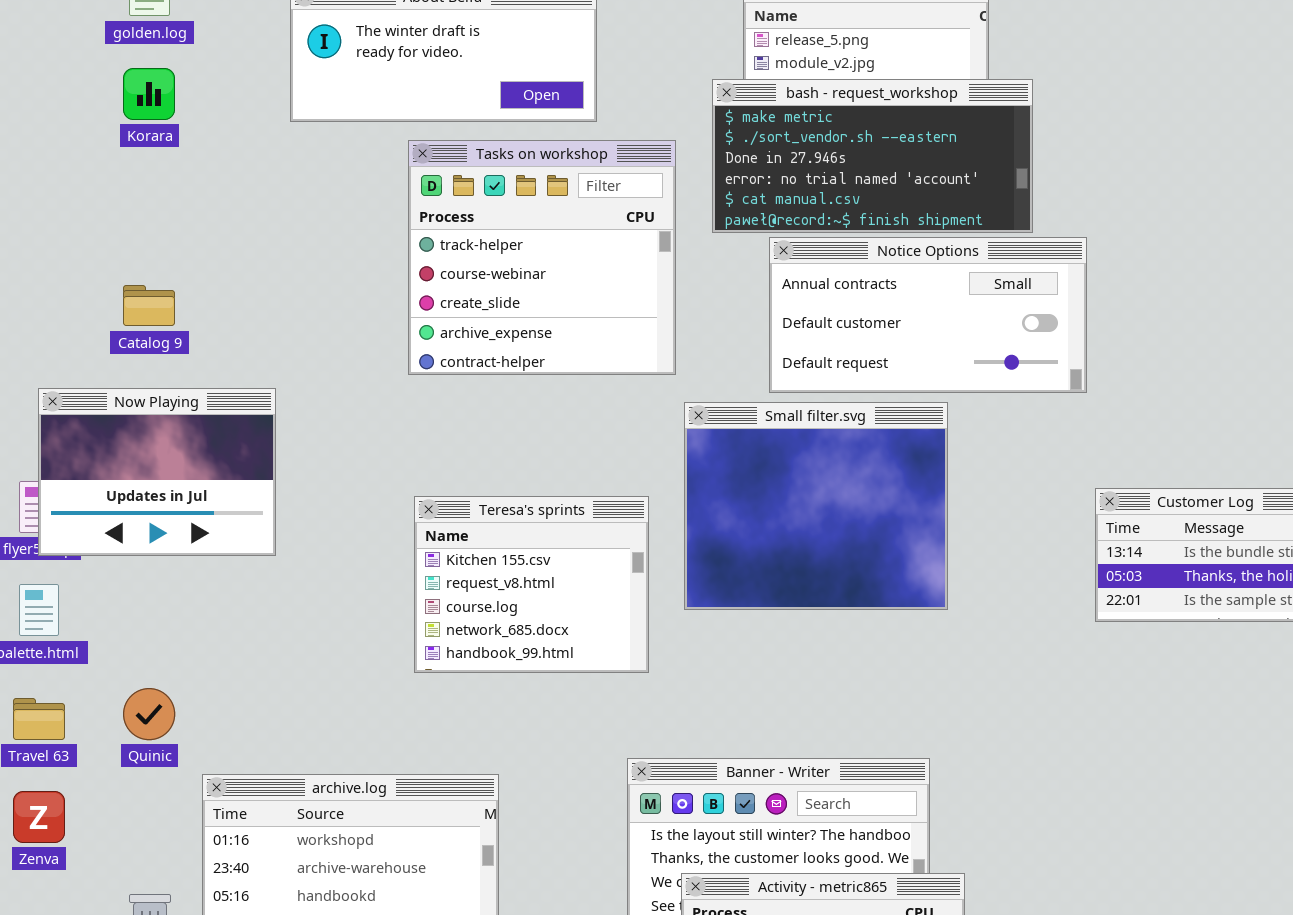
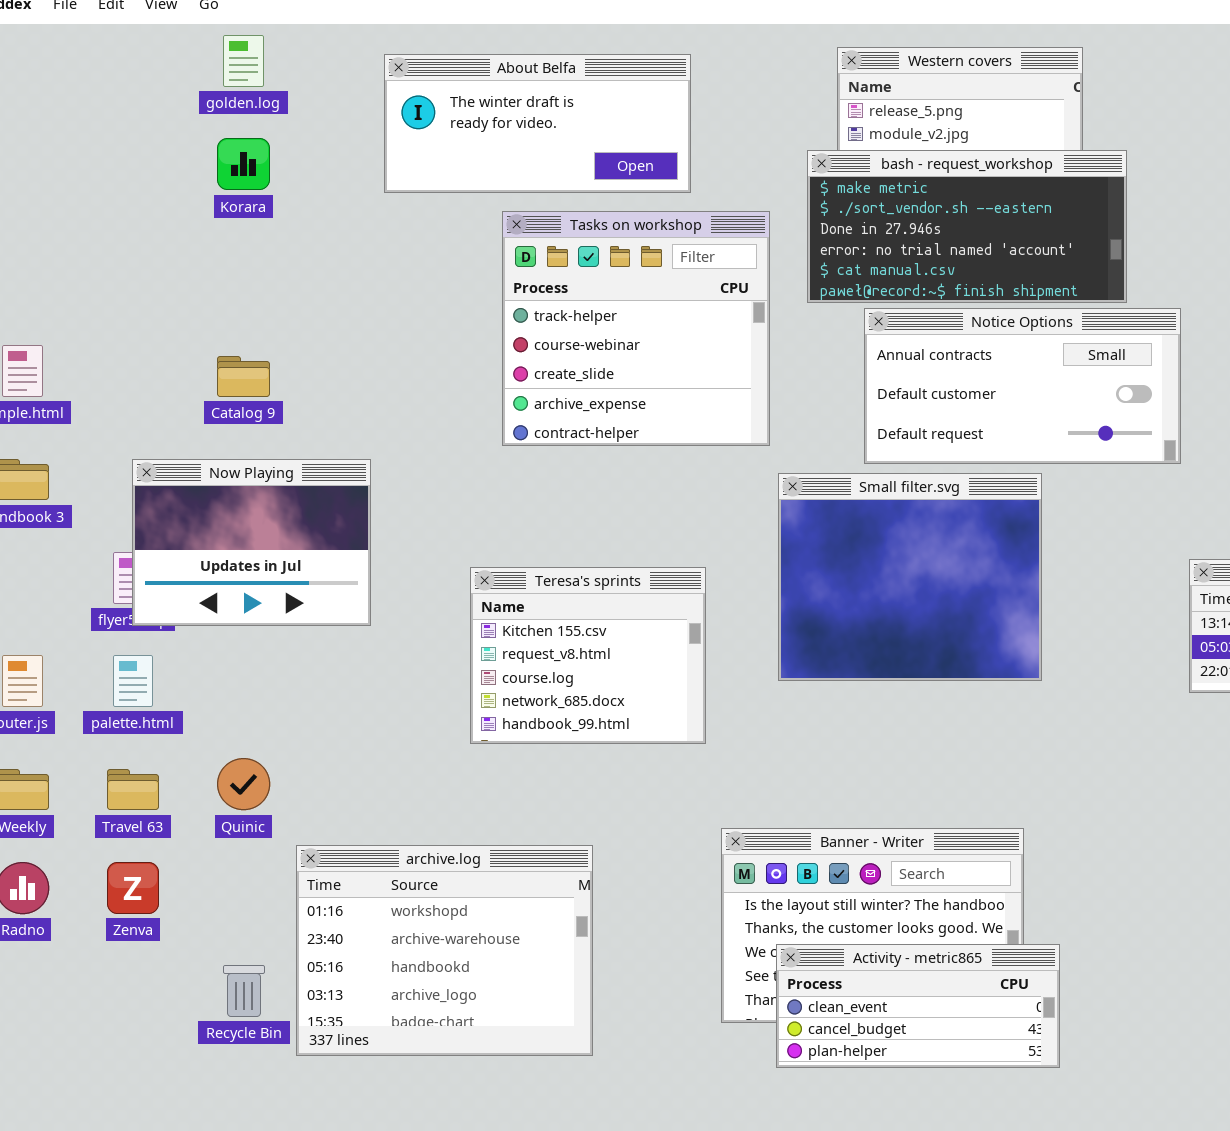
Teresa's sprints: [414,496,649,673] -> [470,567,706,744], moved

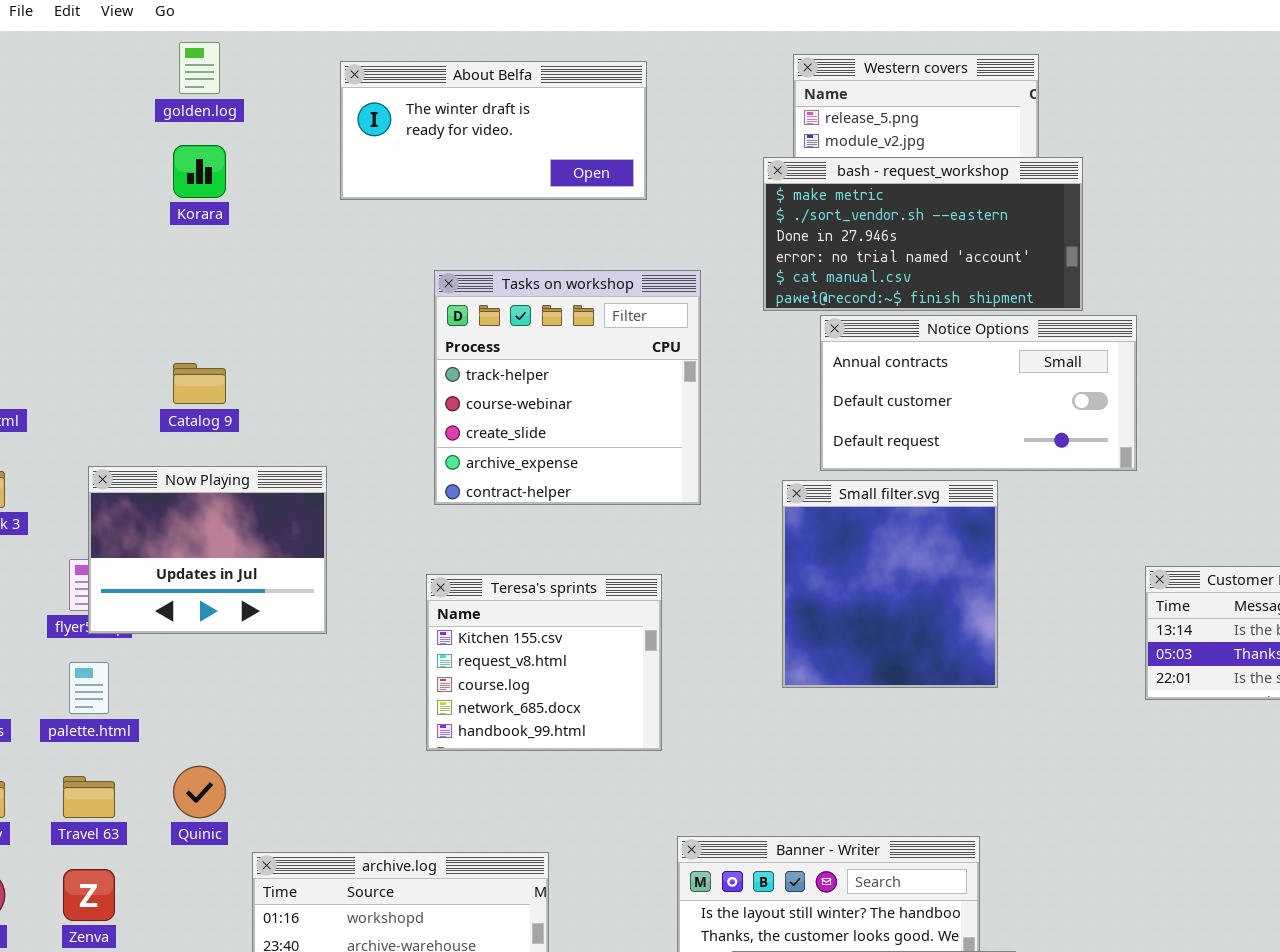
Tasks on workshop: [502,211,770,446] -> [434,270,701,505], moved
Small filter.svg: [778,473,1042,681] -> [782,480,998,688], resized

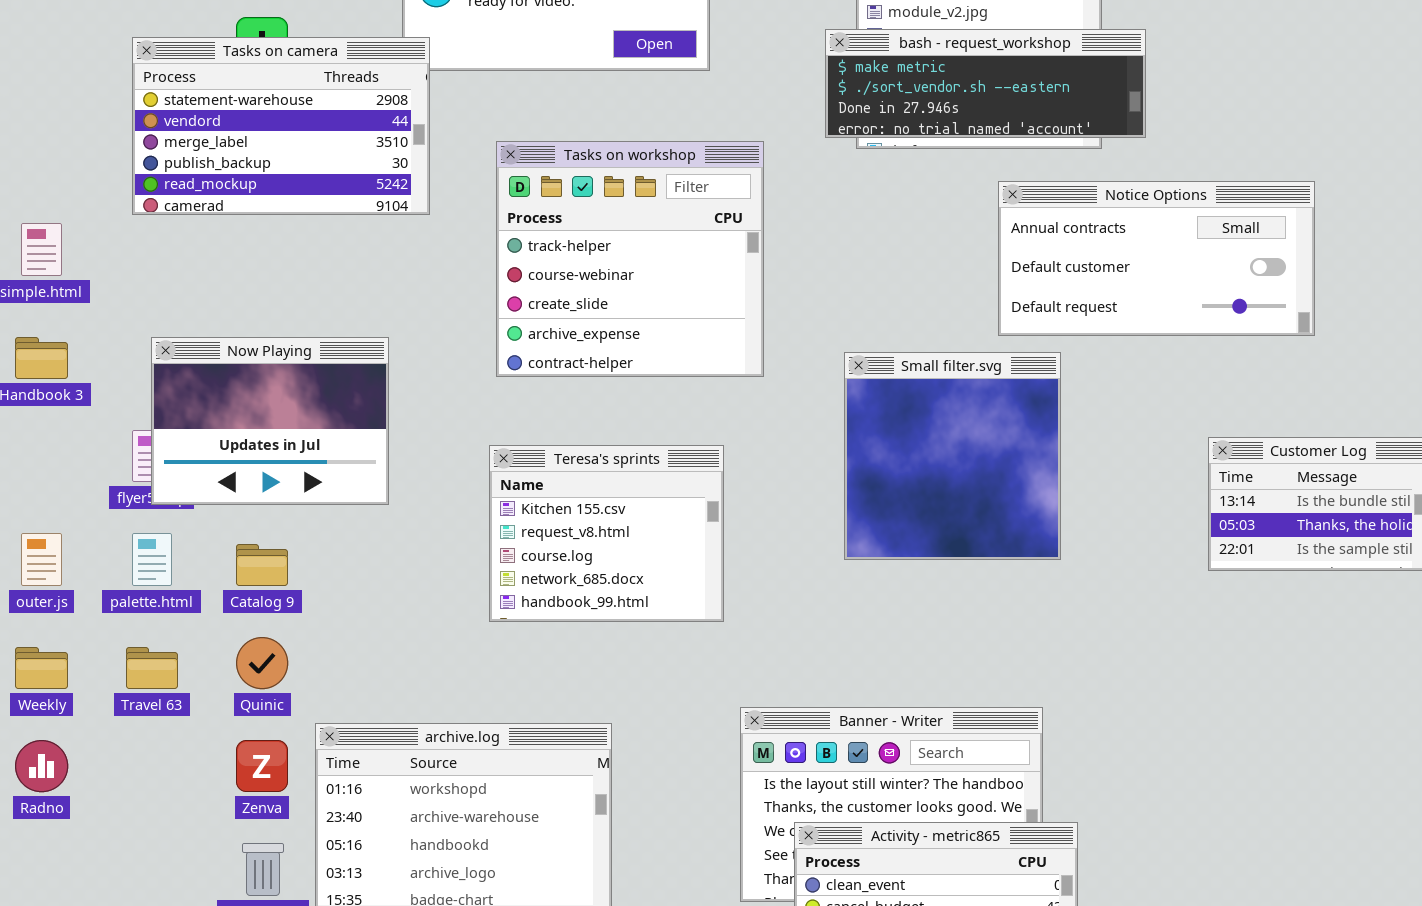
bash - request_workshop: [763,157,1083,311] -> [825,29,1146,138], resized
Tasks on camera: none -> [132,37,430,215], opened
Notice Options: [820,315,1137,471] -> [998,181,1315,336], moved
Catalog 9: [173,363,226,404] -> [236,544,288,586], moved
Zenva: [63,869,115,921] -> [236,740,288,792], moved

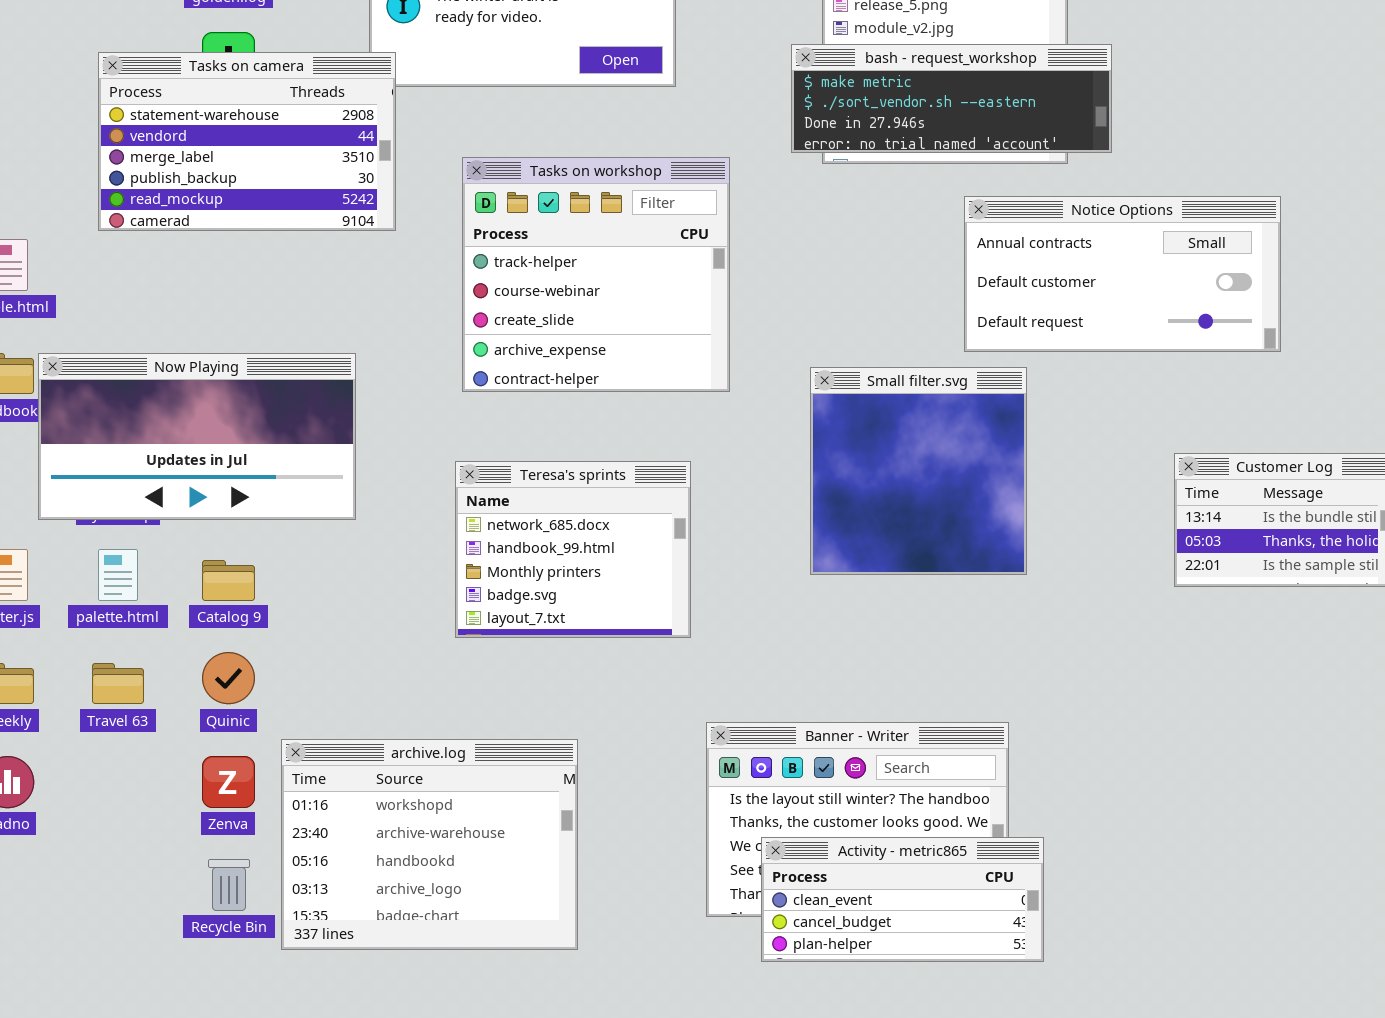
Now Playing: [151,337,389,505] -> [38,353,356,520], resized
Teresa's sprints: [489,445,724,622] -> [455,461,691,638], scrolled down 3 rows

